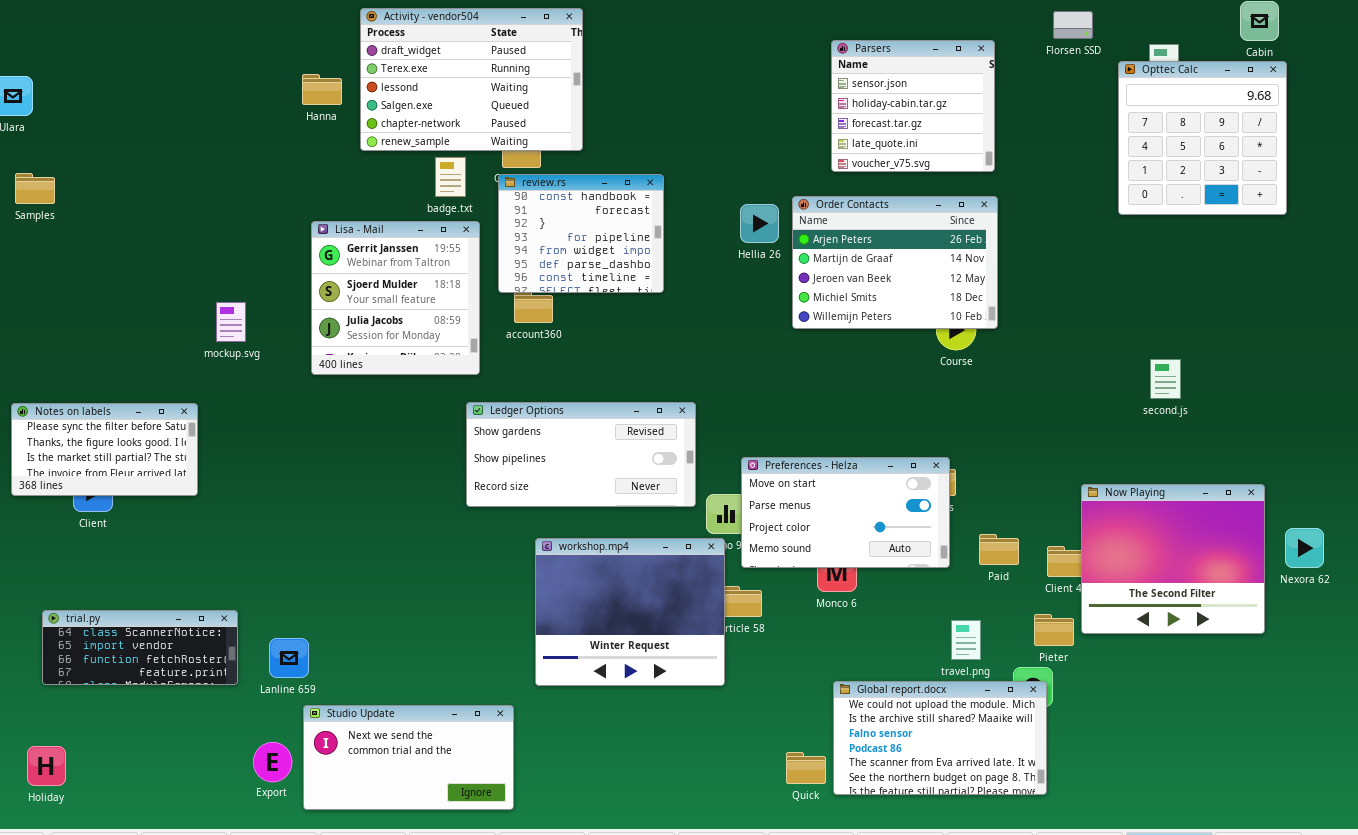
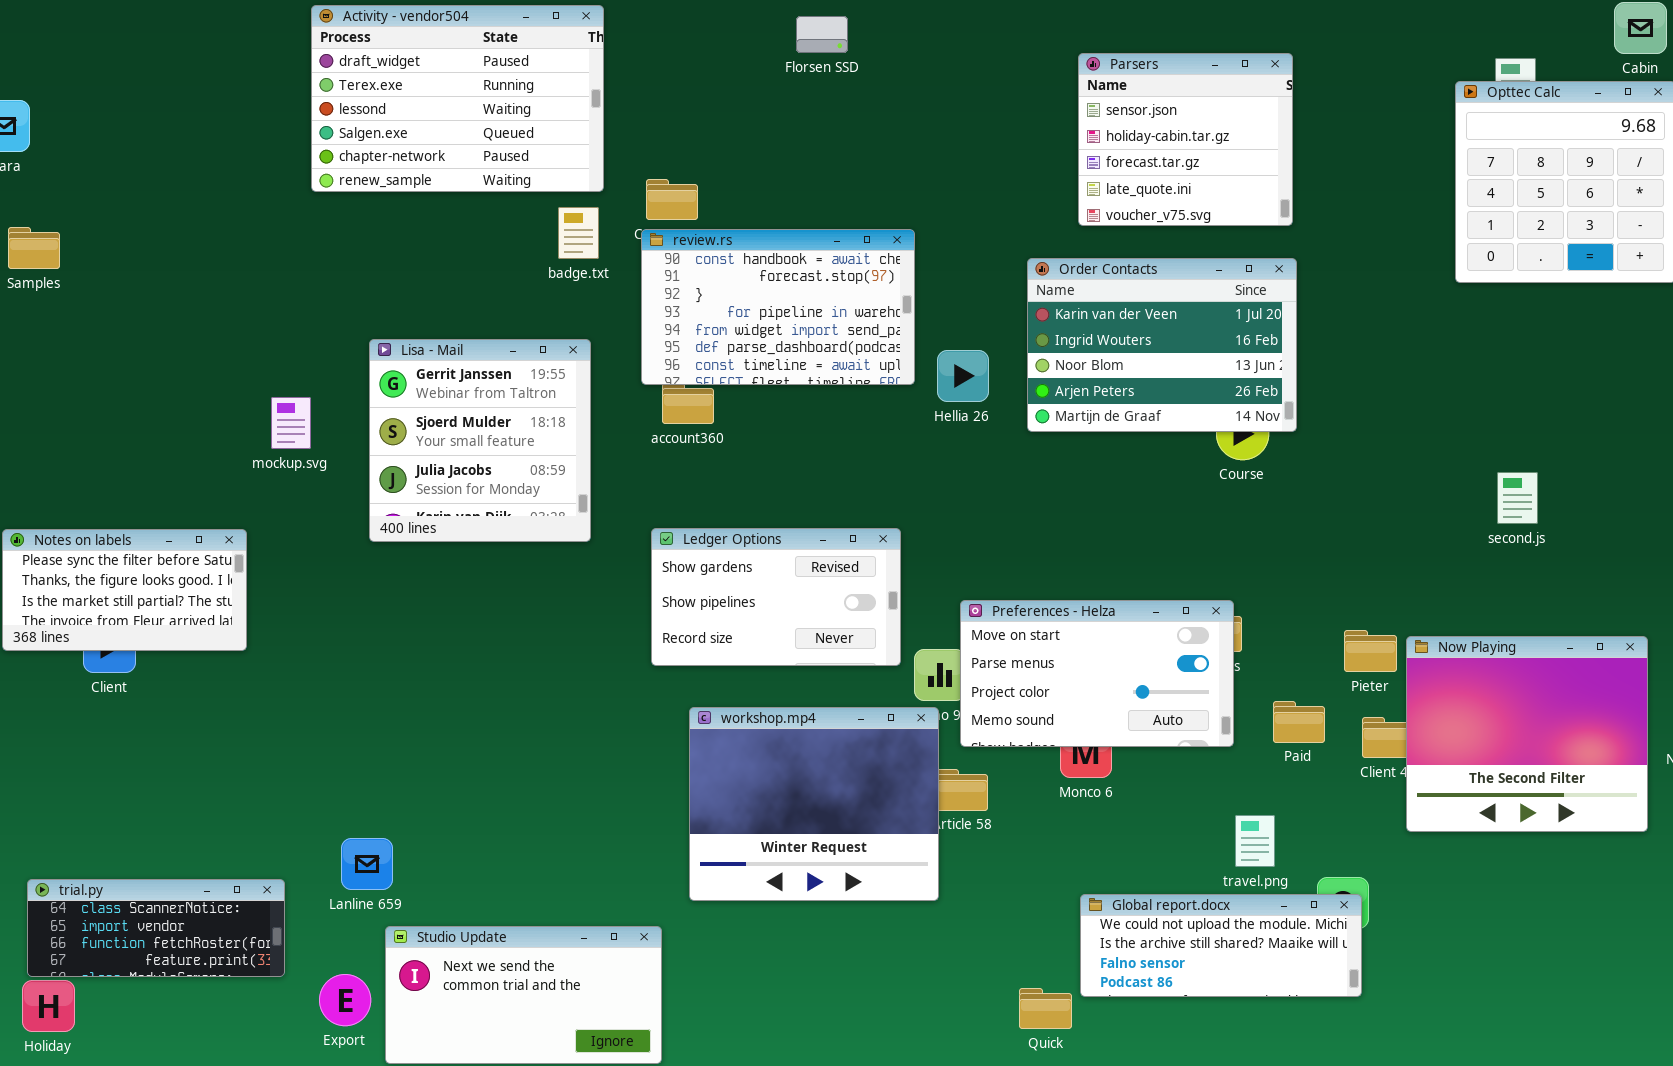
Activity - vendor504: [360,8,583,151] -> [311,5,604,192], moved
Florsen SSD: [1053,11,1093,39] -> [796,16,848,53], moved
review.rs: [498,174,664,293] -> [641,229,915,385], resized
Order Contacts: [792,196,998,329] -> [1027,258,1297,432], scrolled up 3 rows
Hellia 26: [740,204,779,243] -> [937,350,989,402], moved
Lisa - Mail: [311,221,480,375] -> [369,339,591,542], moved
Ledger Options: [466,402,696,507] -> [651,528,901,666], resized
trial.py: [42,610,238,685] -> [27,879,285,977], moved
Pieter: [1034,614,1074,646] -> [1344,630,1397,672], moved
Global report.docx: [833,681,1047,795] -> [1080,894,1362,997], resized

